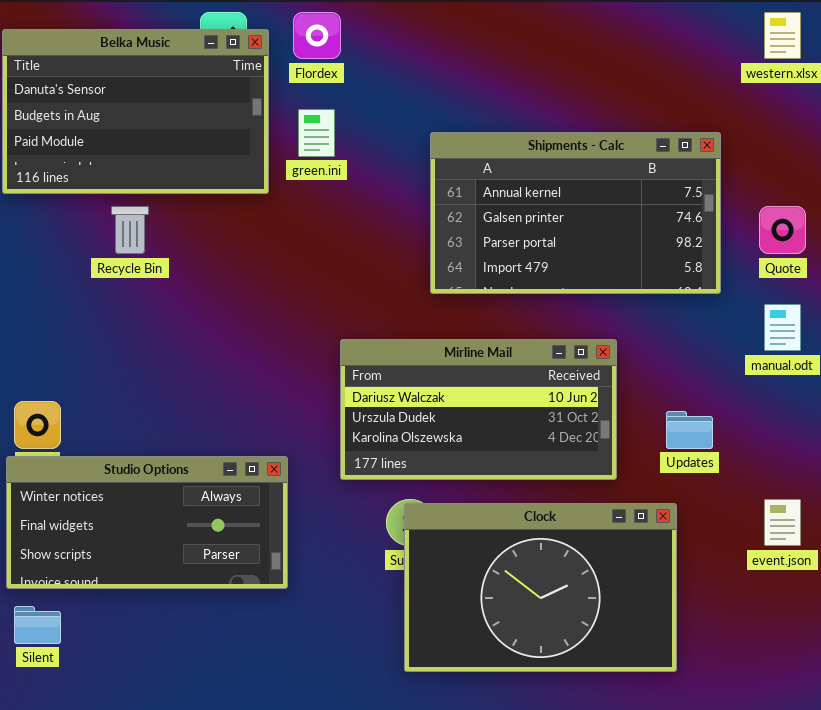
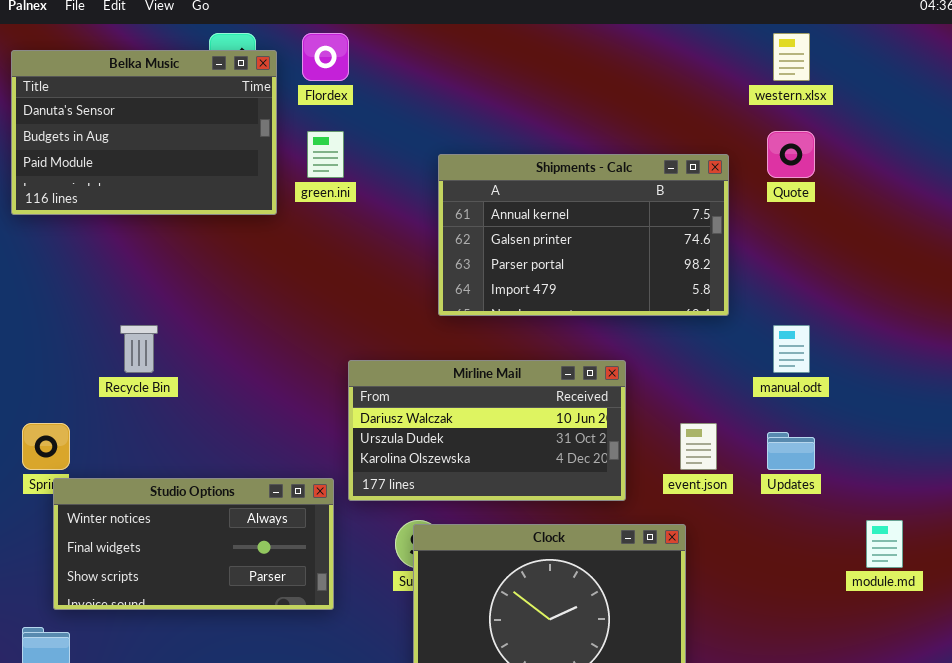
Recycle Bin: [111,206,149,254] -> [120,325,158,373], moved
Quote: [759,206,806,254] -> [767,131,815,178], moved
Updates: [666,411,713,449] -> [767,432,815,470], moved
Studio Options: [6,456,288,589] -> [53,478,334,610], moved
event.json: [764,499,801,546] -> [680,423,717,470], moved

